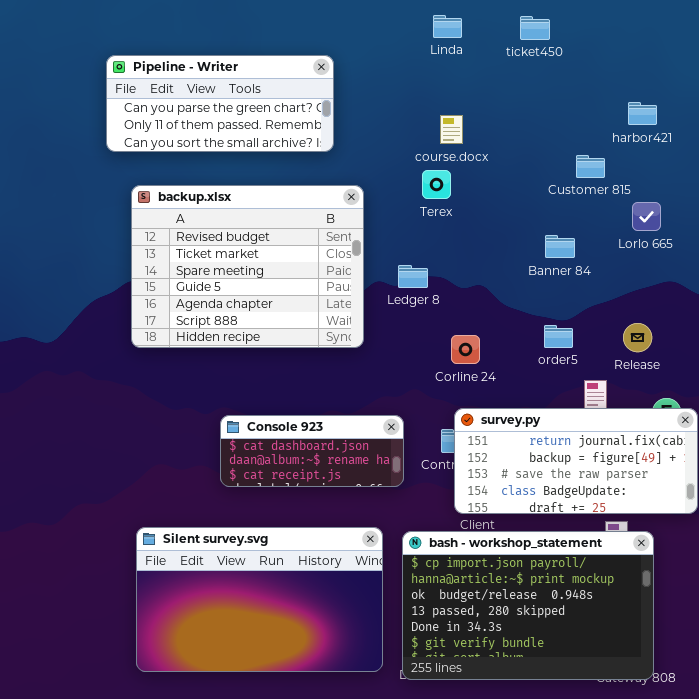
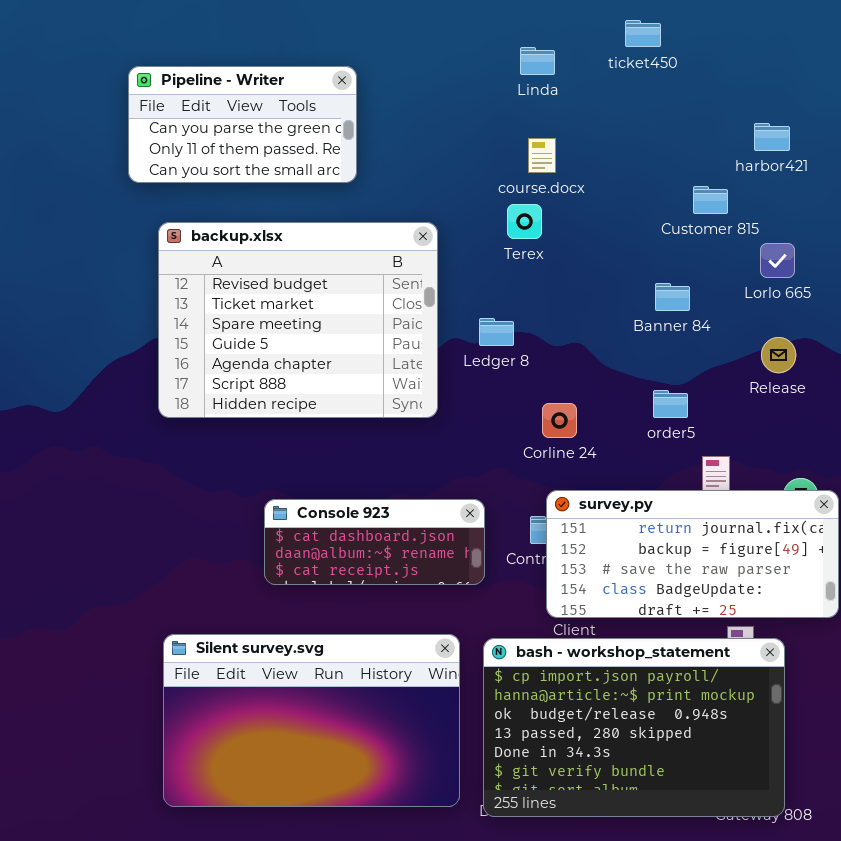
Linda: [433,15,462,38] -> [520,47,555,75], moved
Pipeline - Writer: [106,55,334,152] -> [128,66,357,183], resized
Release: [623,323,652,352] -> [761,337,796,373], moved

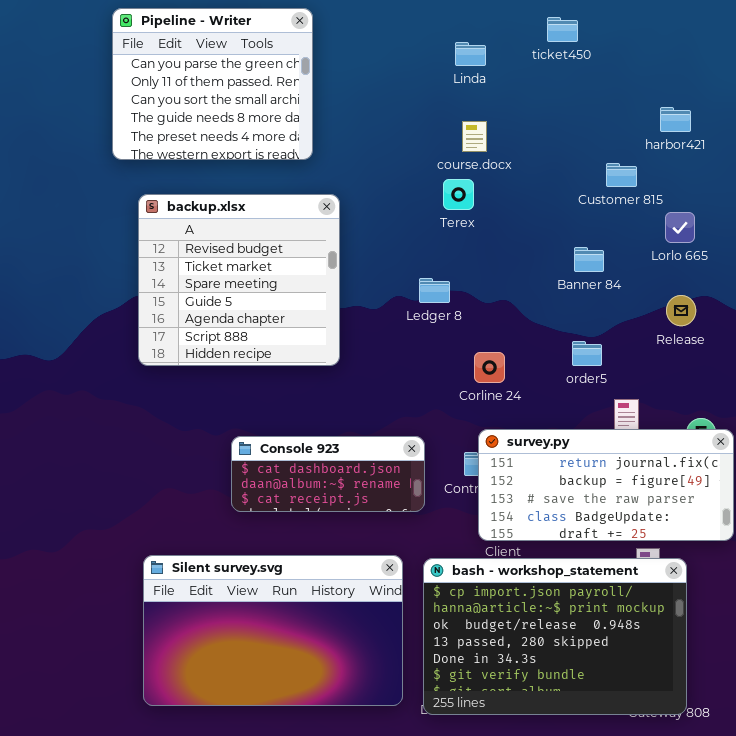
Pipeline - Writer: [128,66,357,183] -> [112,8,313,160], resized
backup.xlsx: [158,222,438,418] -> [138,194,340,366], resized

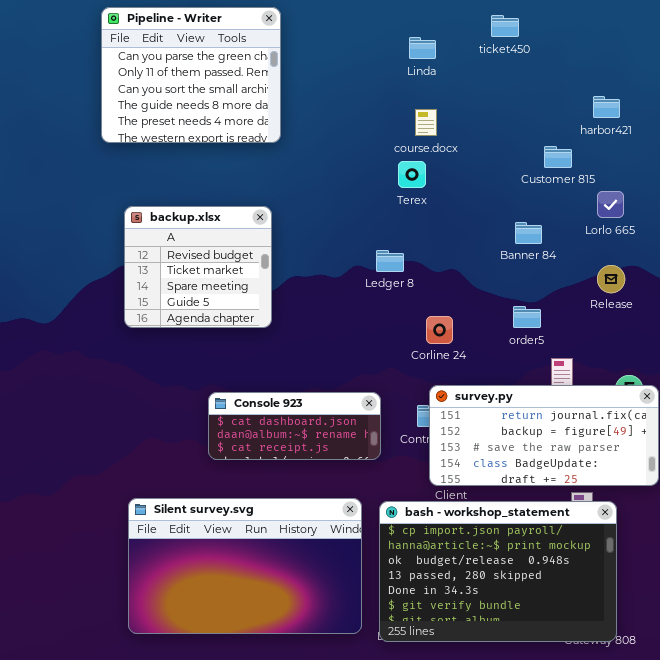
backup.xlsx: [138,194,340,366] -> [124,206,272,328], resized

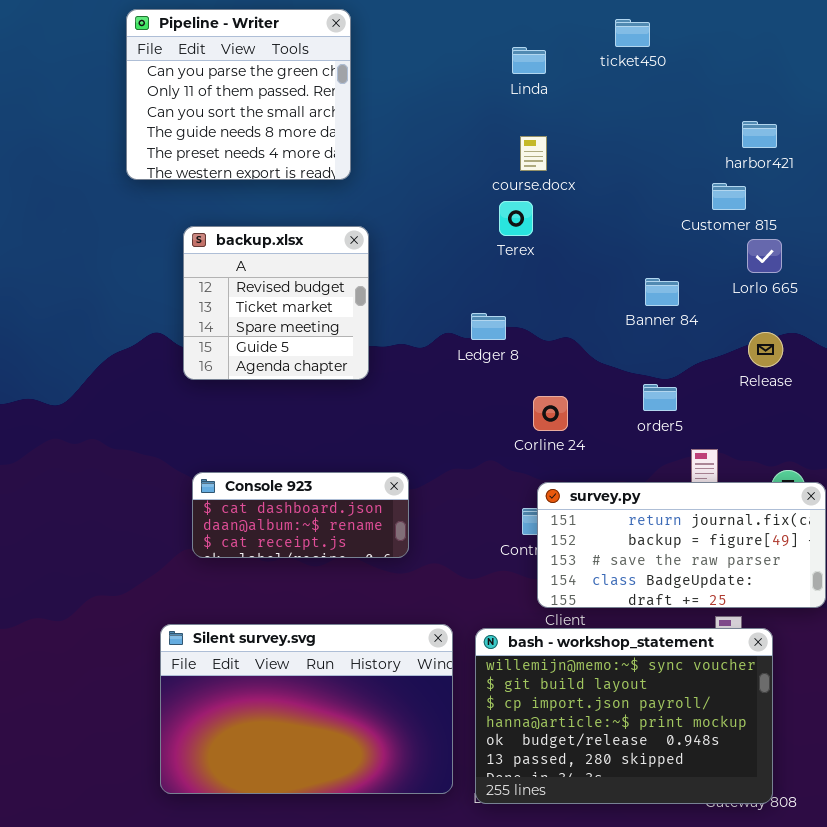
Customer 815: [544,146,572,168] -> [712,183,746,210], moved
backup.xlsx: [124,206,272,328] -> [183,226,369,380], moved
Console 923: [208,392,381,460] -> [192,472,409,558], moved
bash - workshop_statement: [379,501,617,642] -> [475,628,773,804], scrolled up 2 rows

